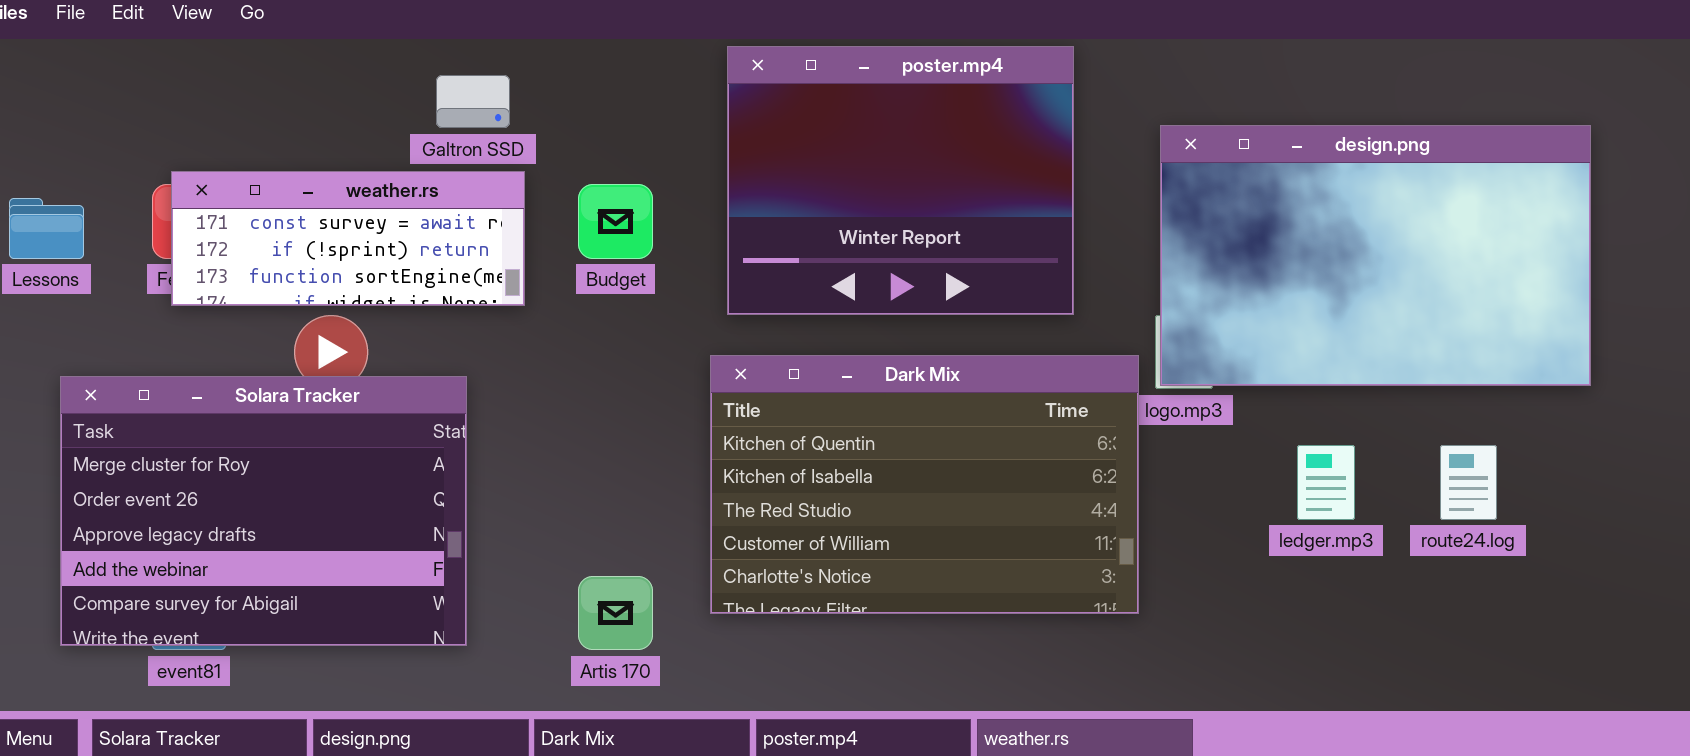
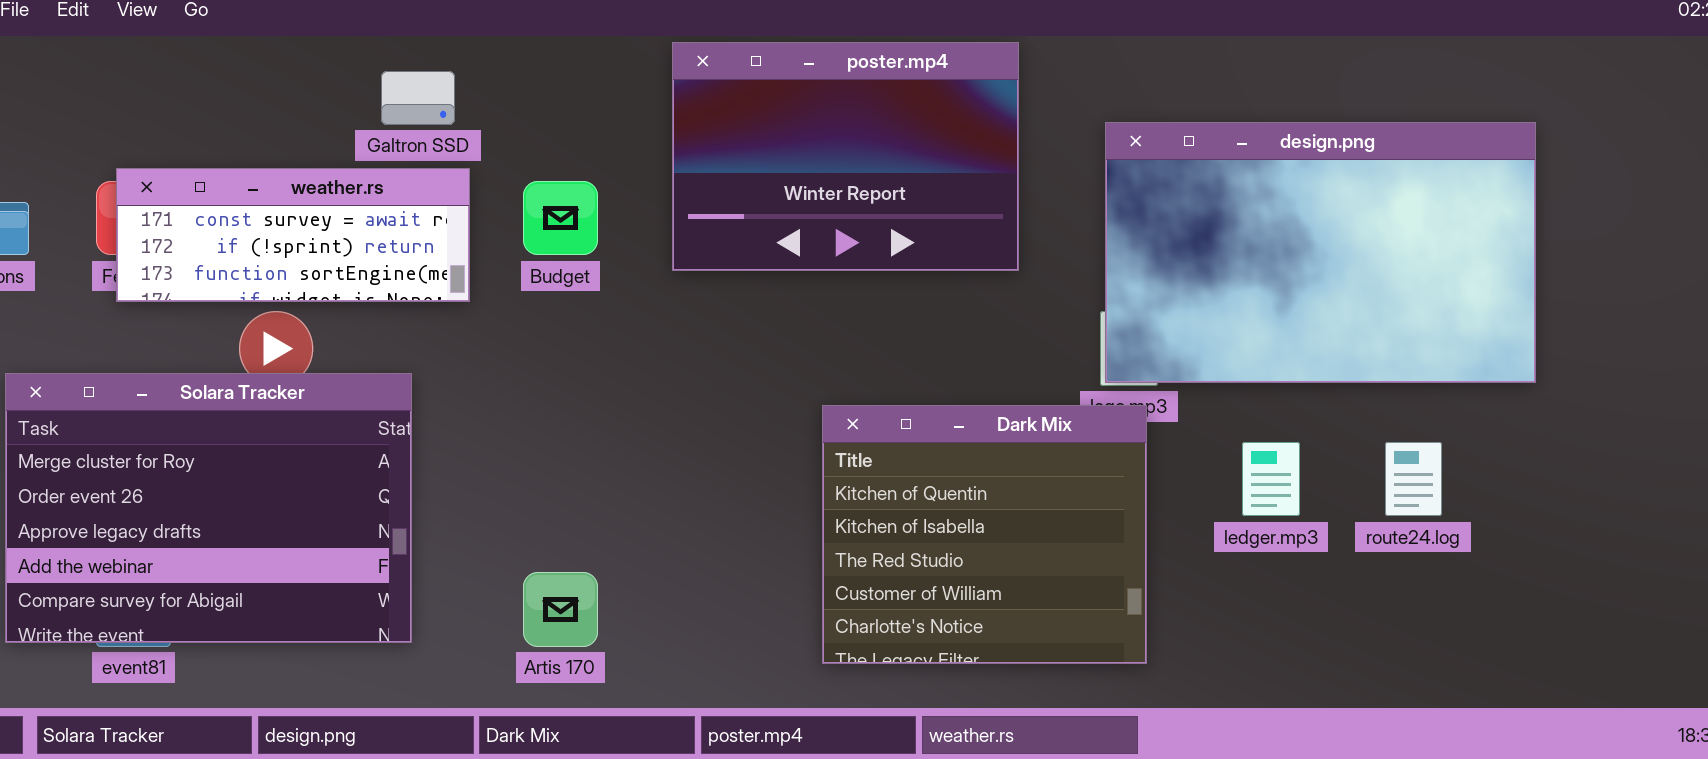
poster.mp4: [727,46,1074,315] -> [672,42,1019,271], resized
Dark Mix: [710,355,1139,614] -> [822,405,1147,664], moved, resized

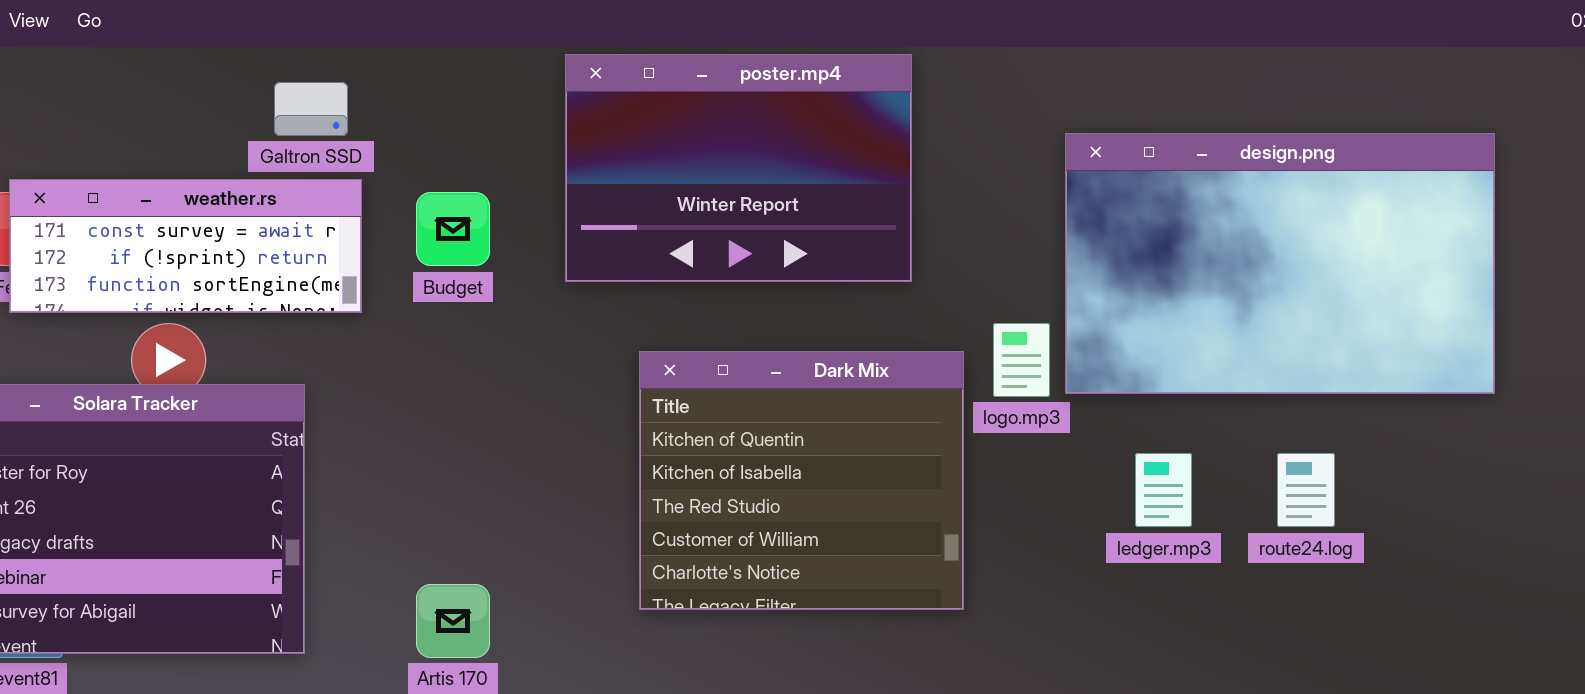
design.png: [1105,122,1536,383] -> [1065,133,1495,394], moved
Dark Mix: [822,405,1147,664] -> [639,351,964,610], moved

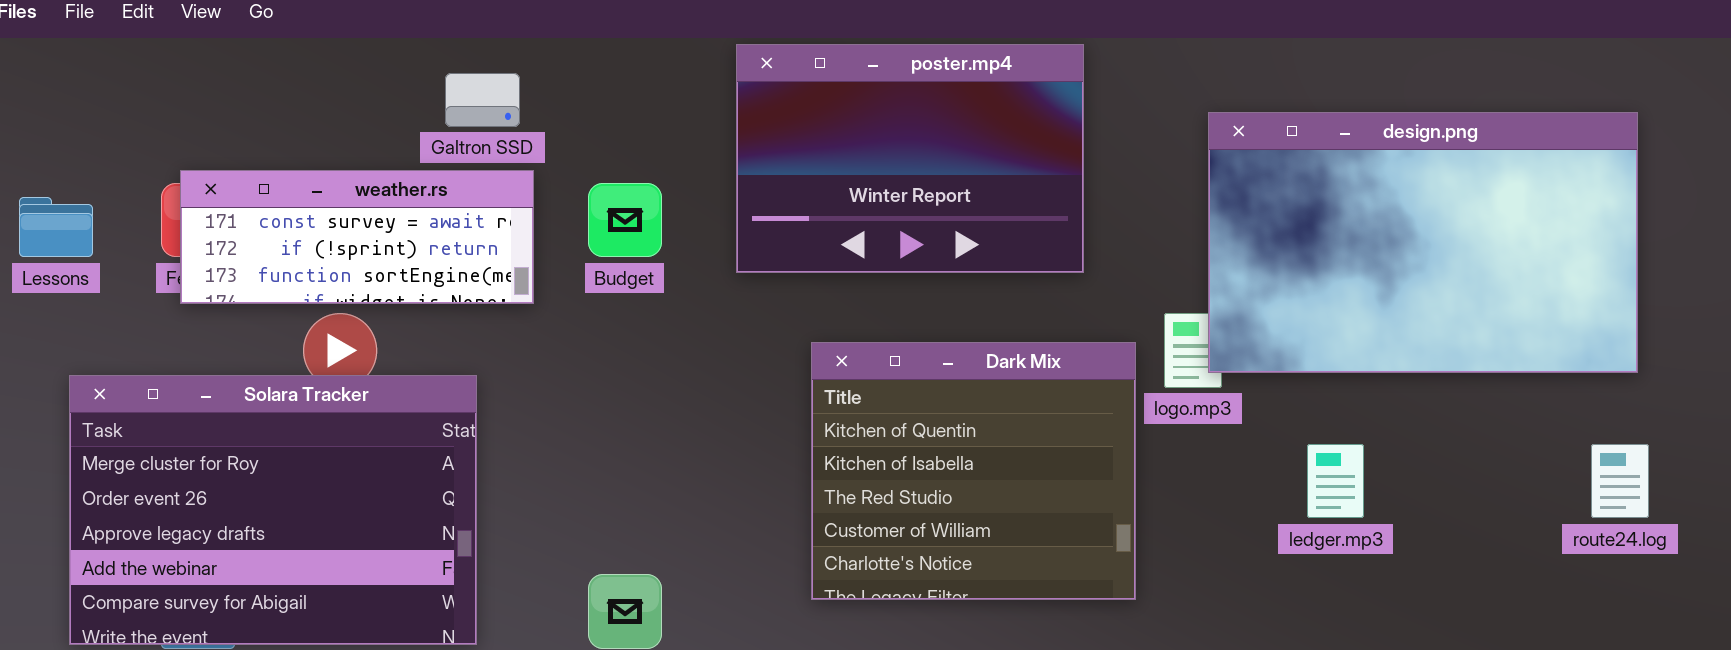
design.png: [1065,133,1495,394] -> [1208,112,1638,373], moved
route24.log: [1277,453,1335,527] -> [1591,444,1649,518], moved

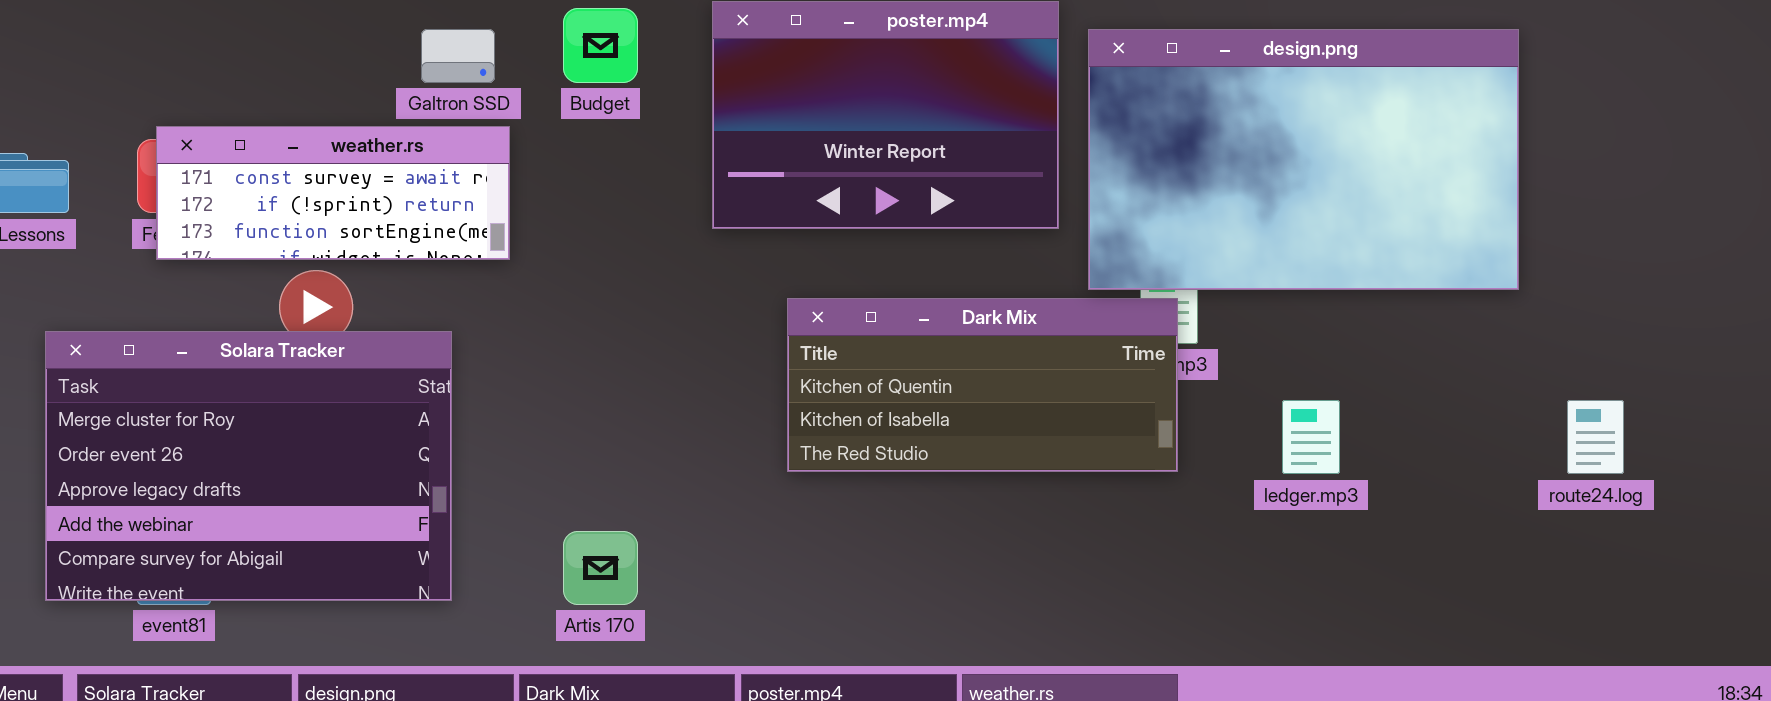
design.png: [1208,112,1638,373] -> [1088,29,1519,290], moved
Budget: [588,183,662,257] -> [563,8,638,83], moved
Dark Mix: [811,342,1136,600] -> [787,298,1178,472], resized

